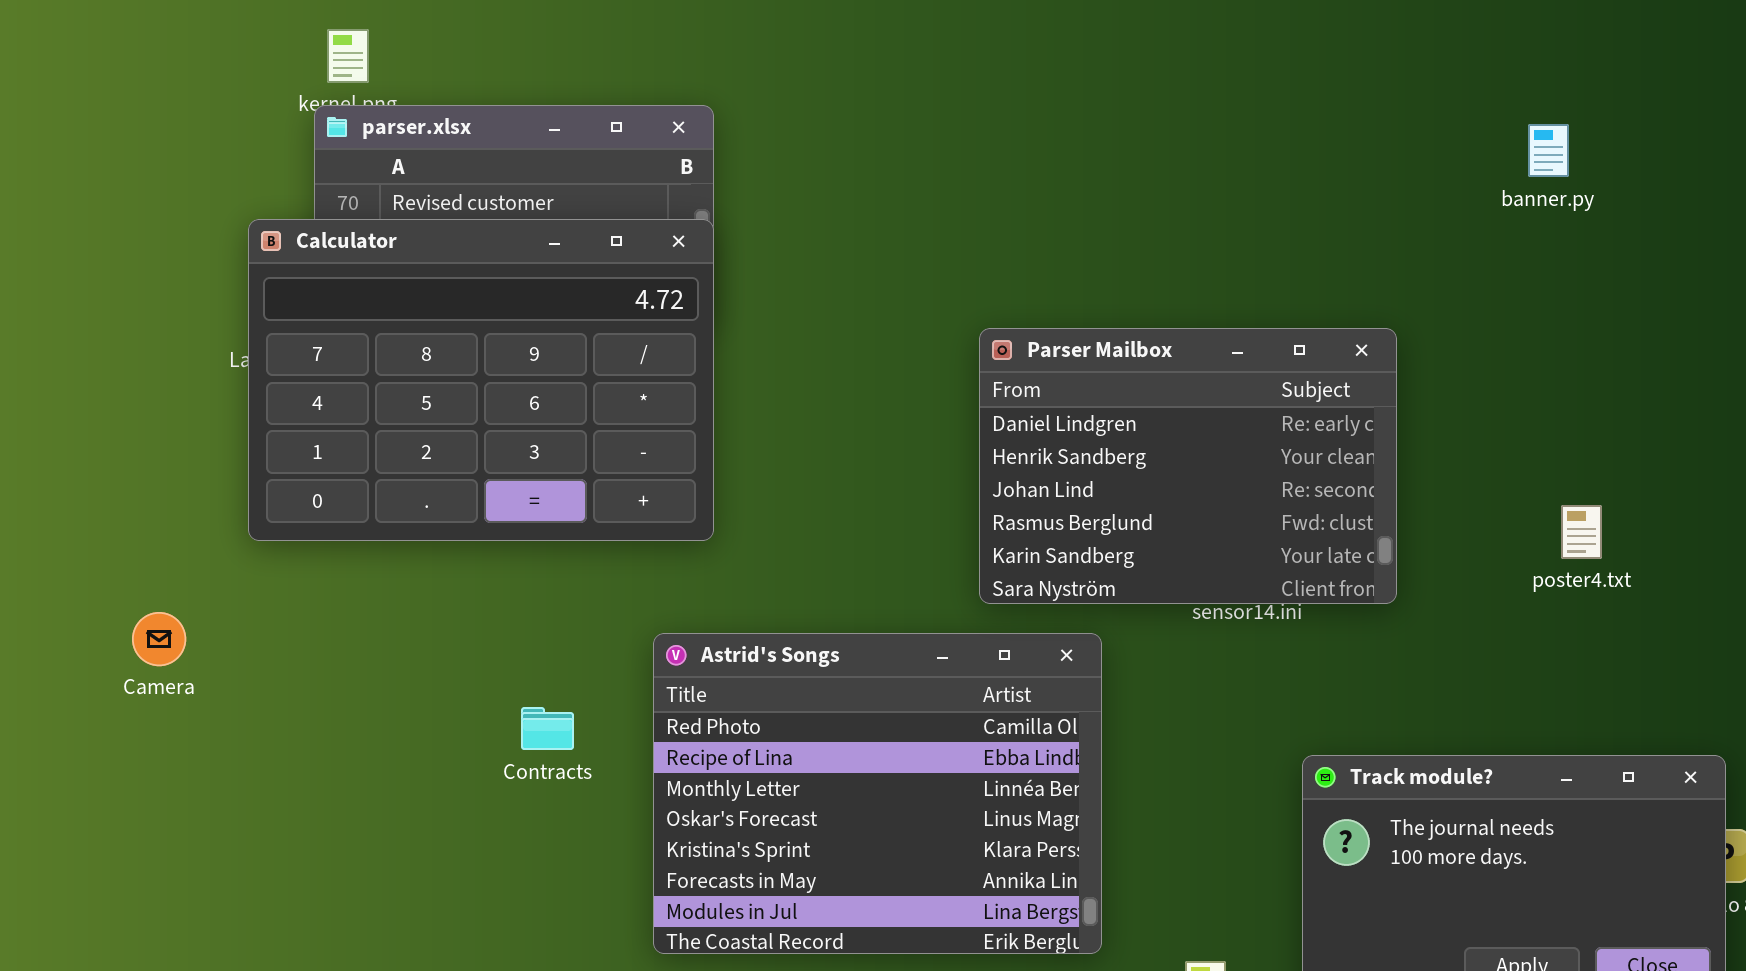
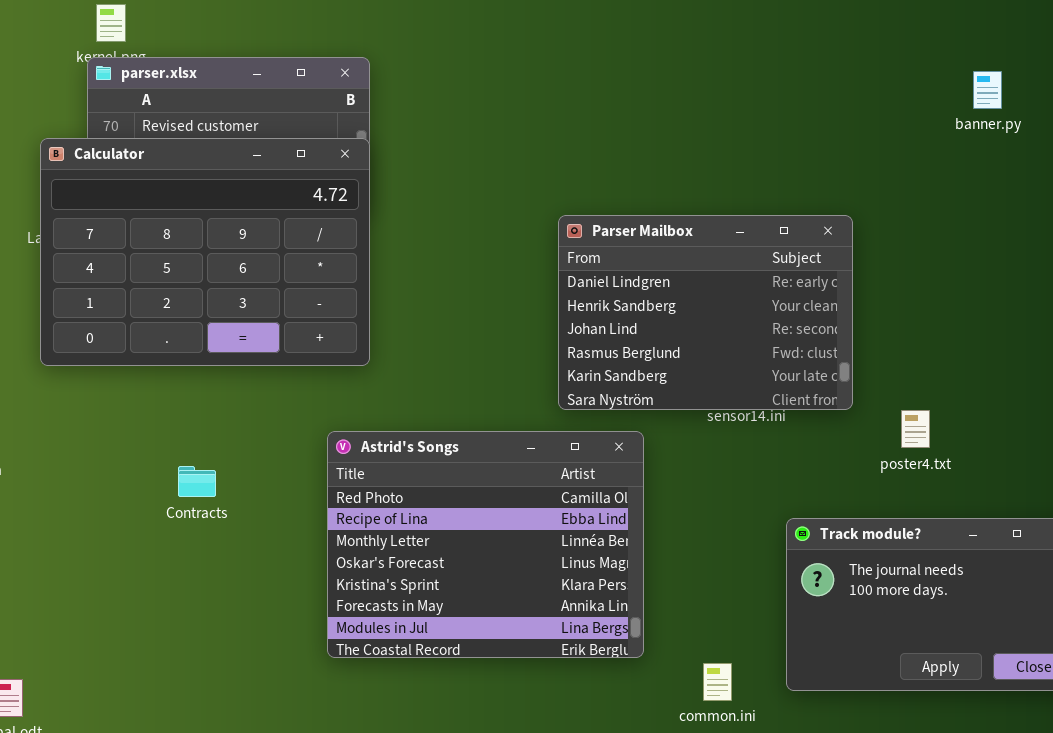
banner.py: [1528,124,1569,177] -> [973,71,1002,109], moved
poster4.txt: [1561,505,1602,559] -> [901,410,930,448], moved
Contracts: [521,707,574,750] -> [178,466,216,497], moved

